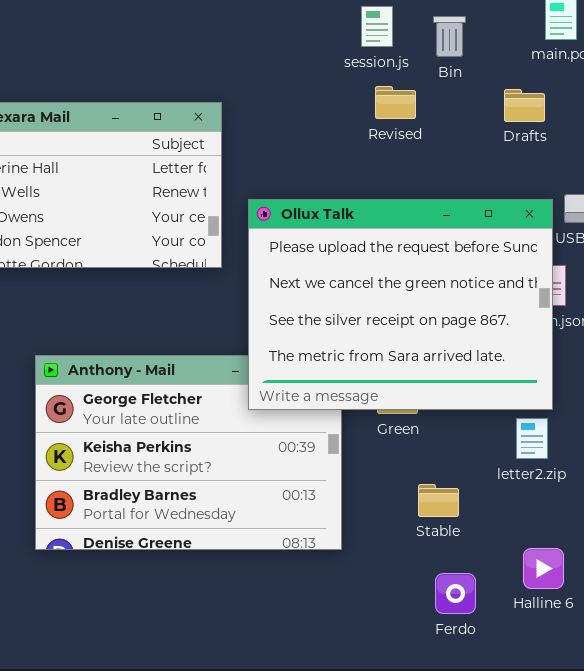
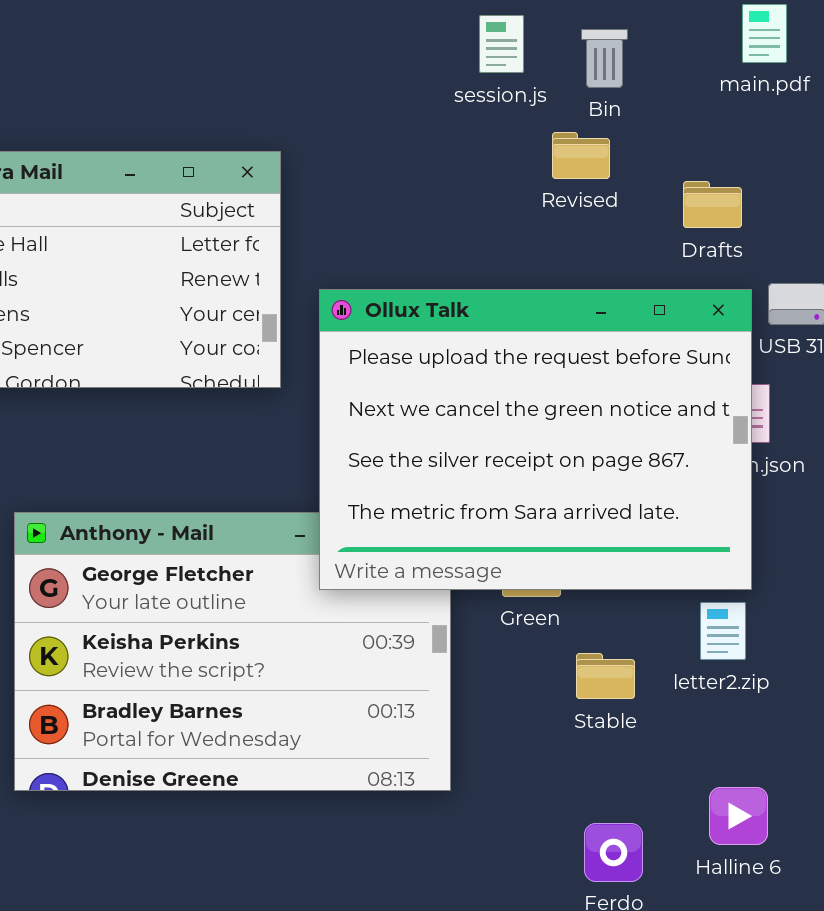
Revised: [375,86,416,119] -> [552,132,610,179], moved
Drafts: [504,89,545,122] -> [683,181,742,228], moved
Stable: [418,484,459,517] -> [576,653,635,699], moved

